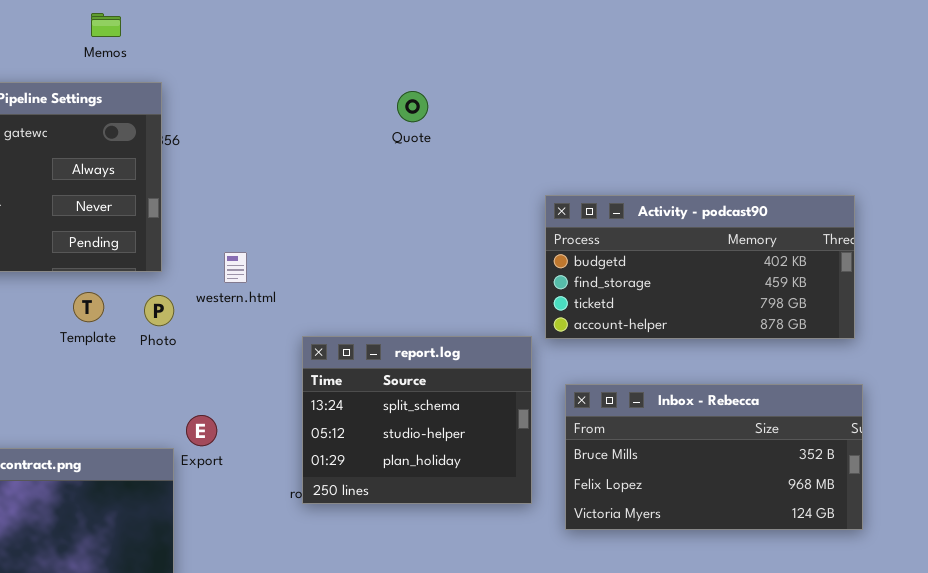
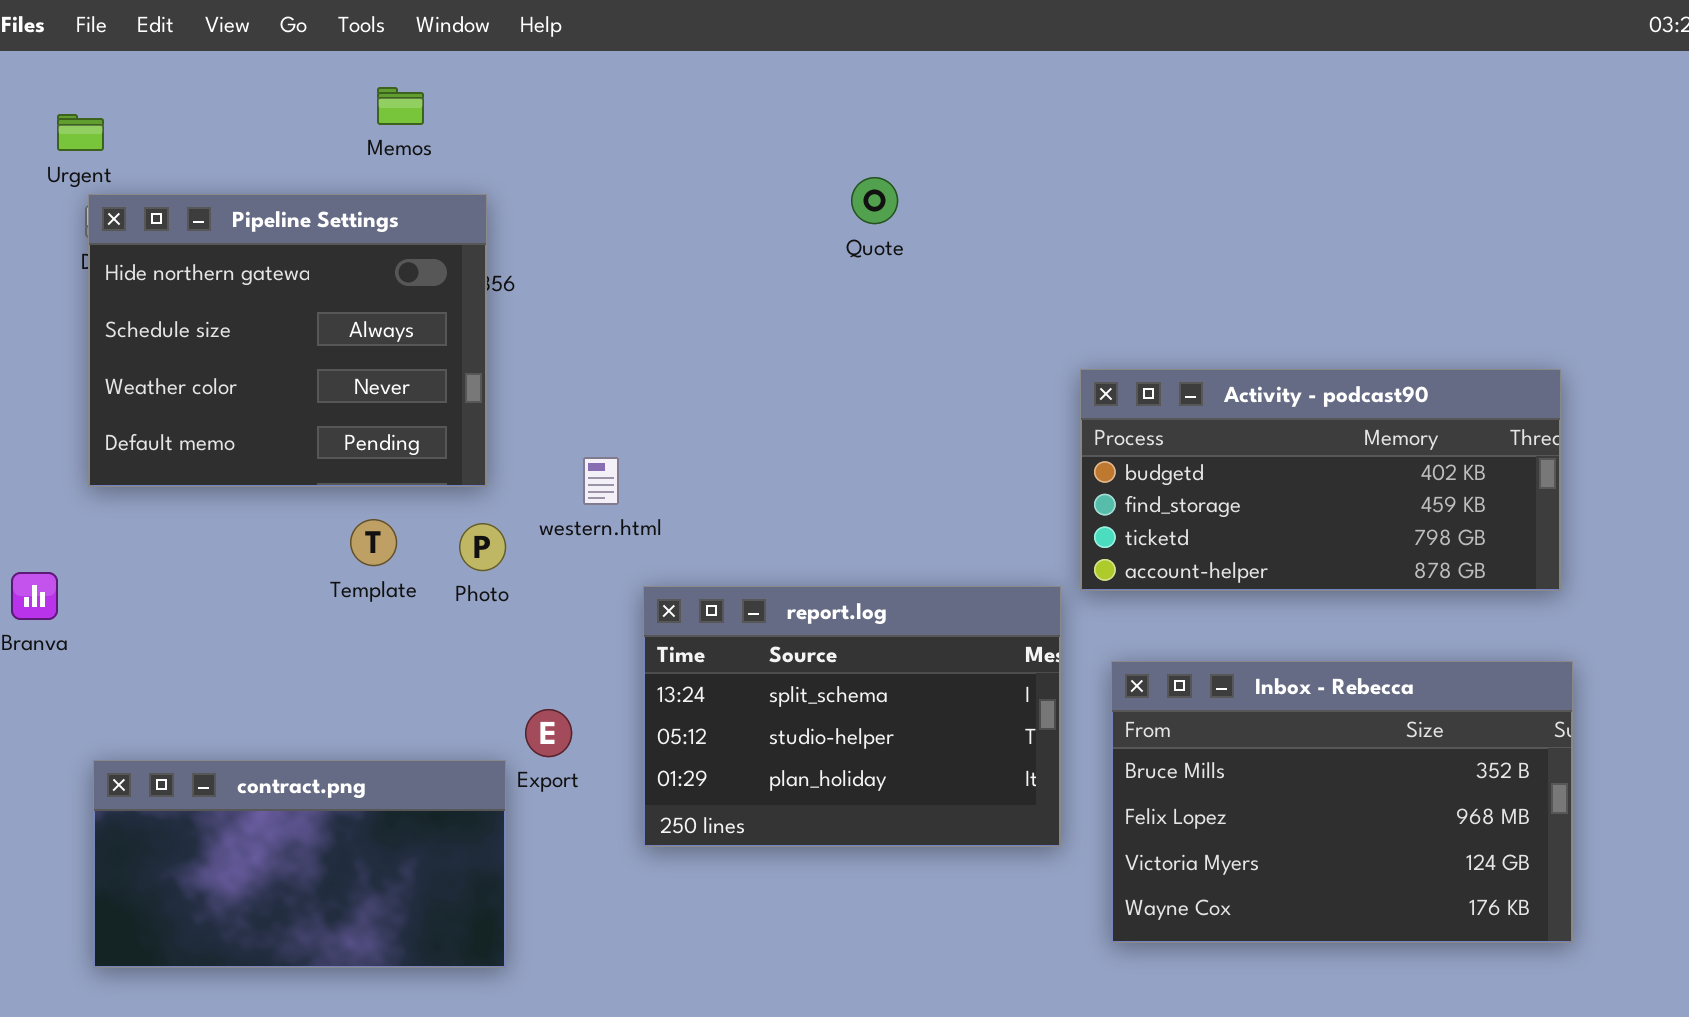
Quote: [397,91,428,122] -> [851,177,898,224], moved
report.log: [302,336,532,504] -> [643,586,1061,847], resized
Inbox - Rebecca: [565,384,863,530] -> [1111,661,1573,943], resized

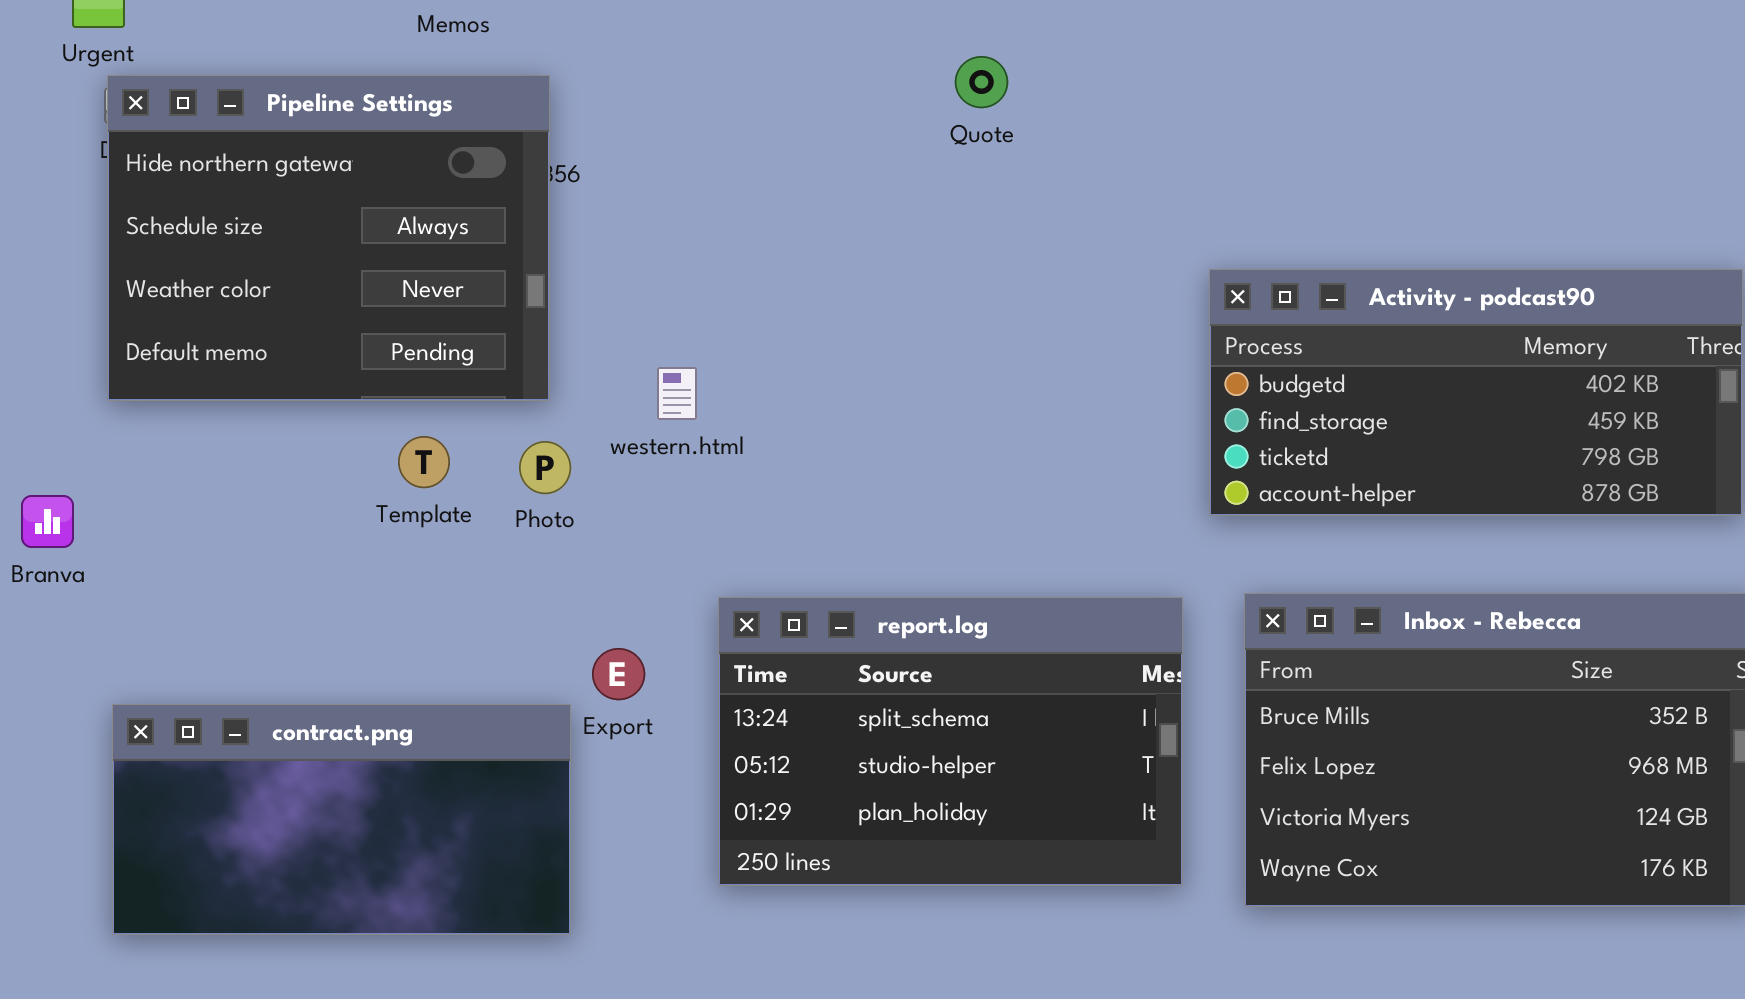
report.log: [643,586,1061,847] -> [718,597,1183,886], moved

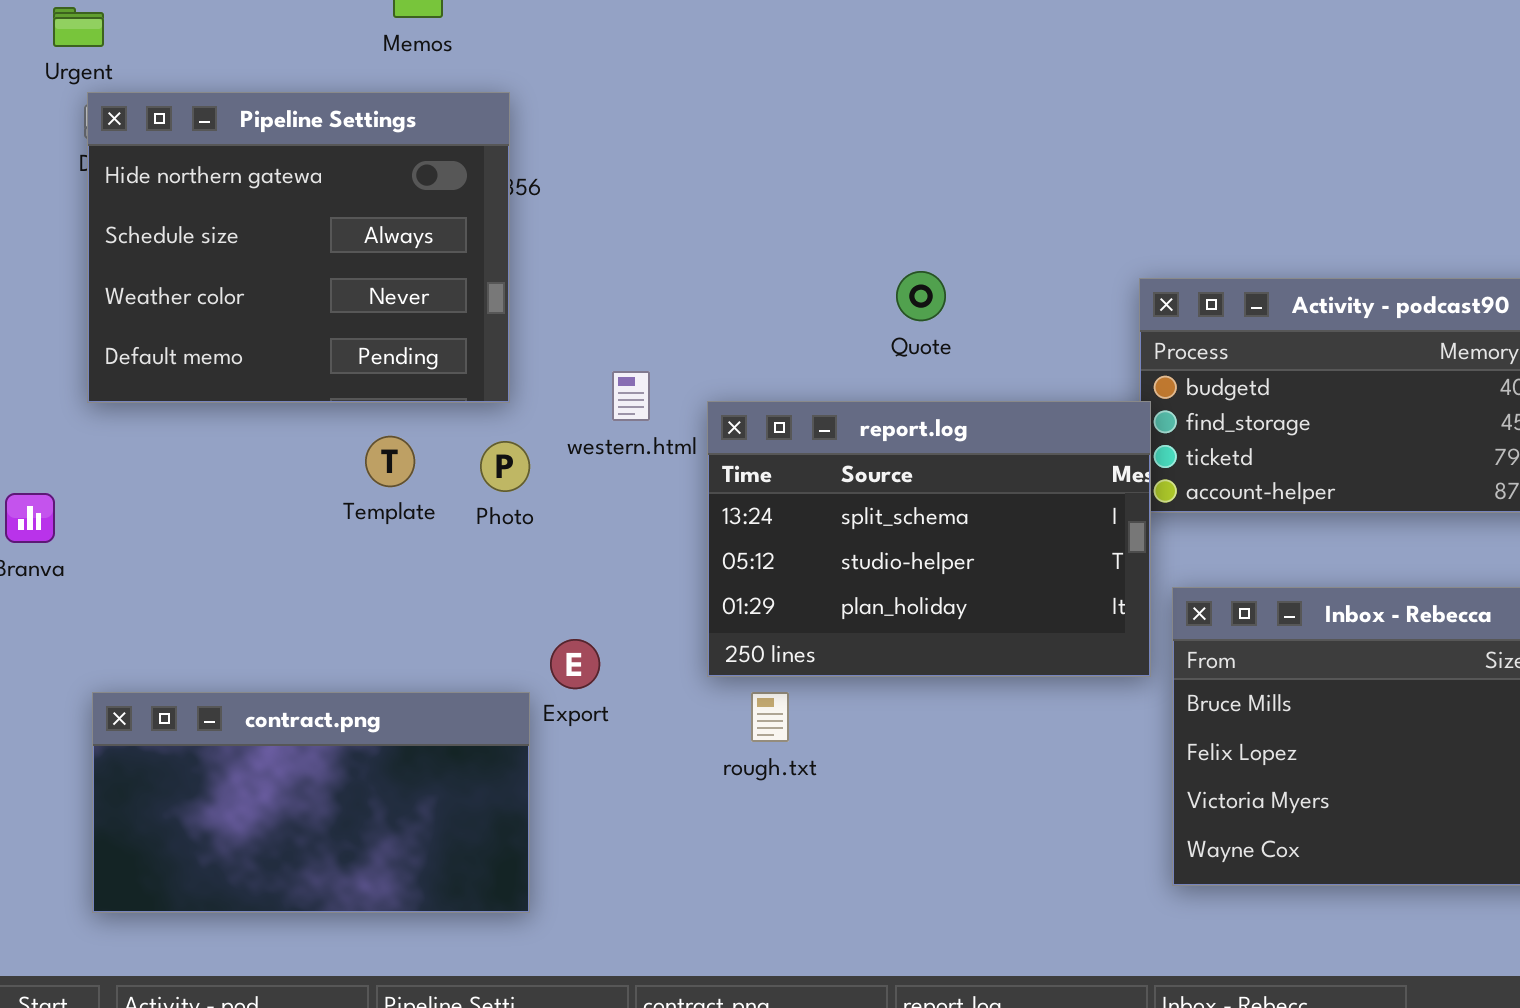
Quote: [955,56,1008,108] -> [896,271,946,321], moved
report.log: [718,597,1183,886] -> [707,401,1151,677], moved

